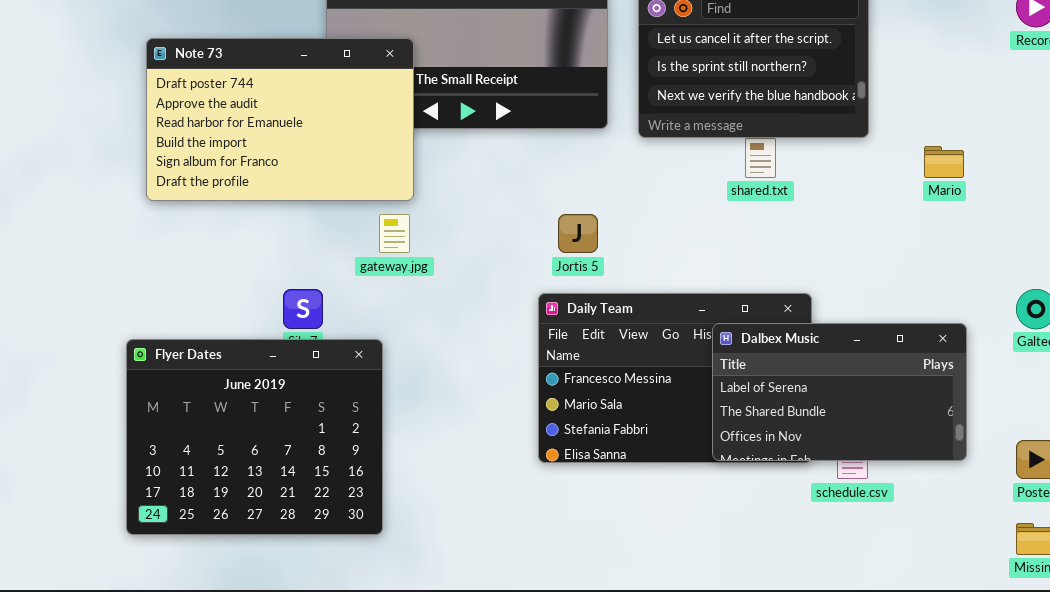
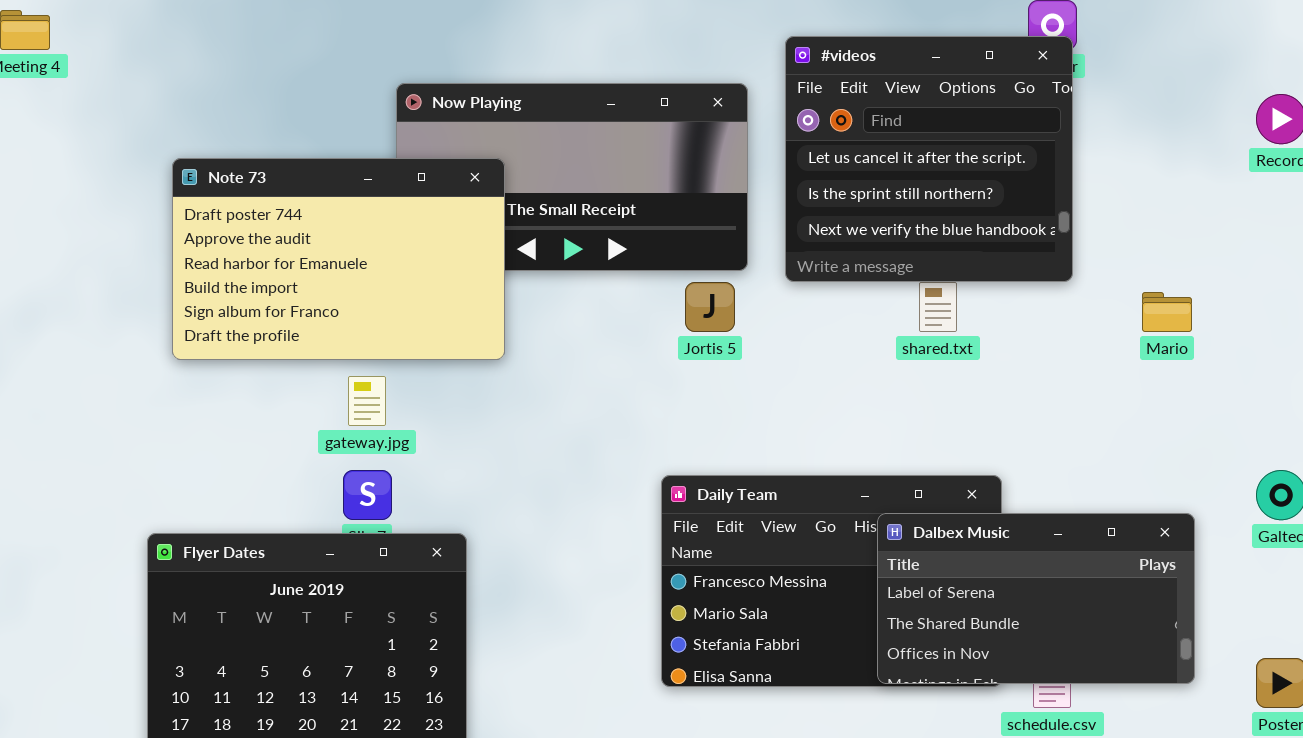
gateway.jpg: [379,214,410,253] -> [348,376,386,426], moved
Jortis 5: [558,214,598,253] -> [685,282,735,332], moved

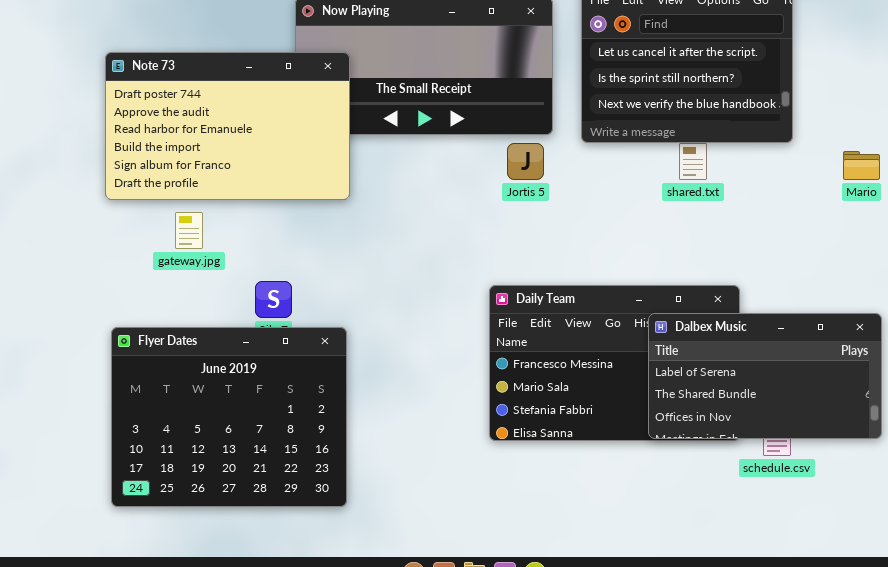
Note 73: [172,158,505,360] -> [105,52,350,200], moved
gateway.jpg: [348,376,386,426] -> [175,212,203,249], moved

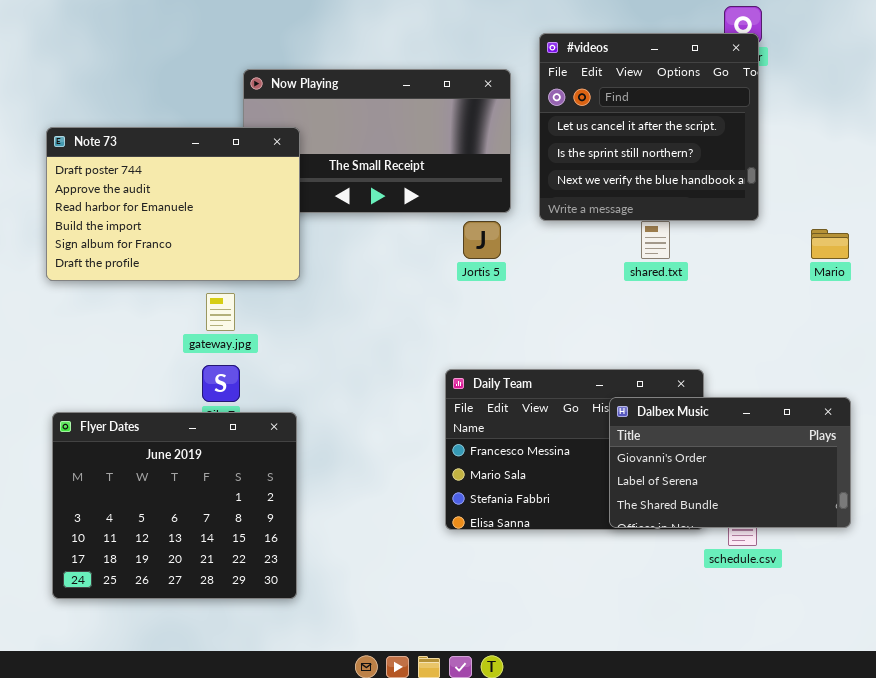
gateway.jpg: [175,212,203,249] -> [206,293,235,331], moved
Dalbex Music: [648,313,882,439] -> [609,397,851,528], scrolled up 1 row

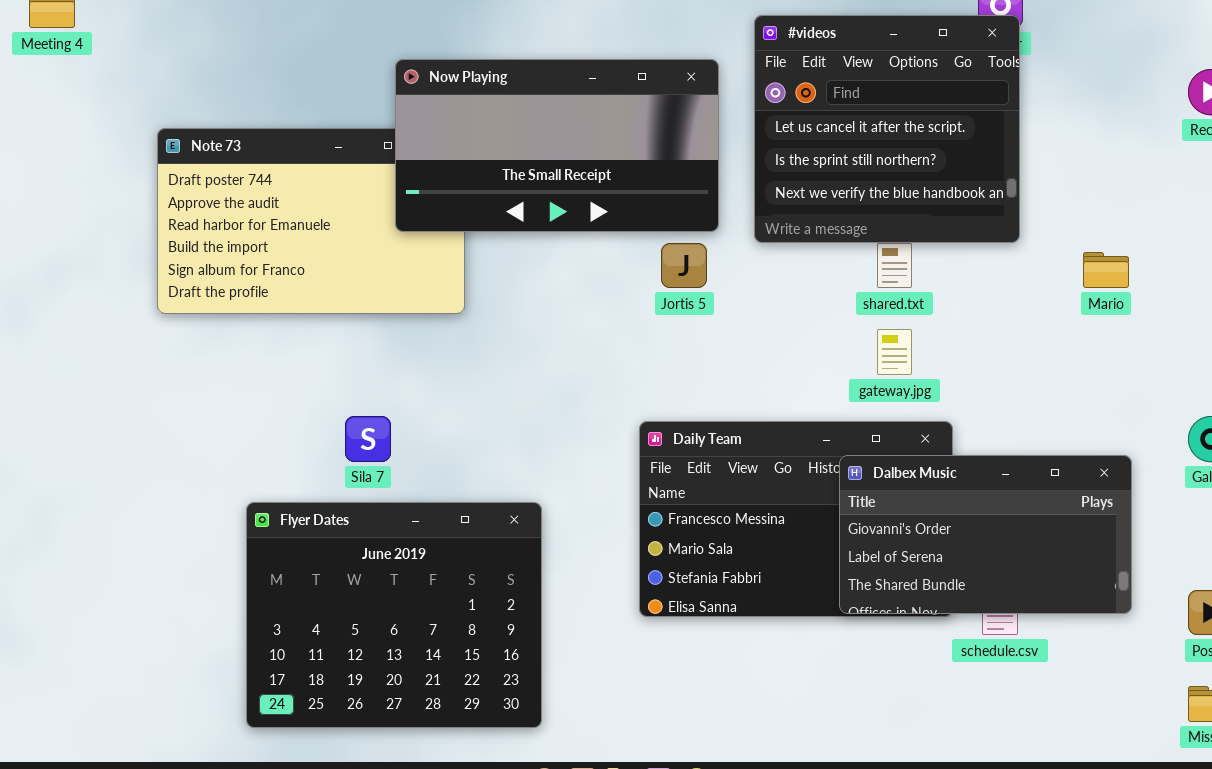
Now Playing: [243,69,511,213] -> [395,59,719,232], raised
gateway.jpg: [206,293,235,331] -> [877,329,912,375], moved
Flyer Dates: [52,412,297,599] -> [246,502,542,728], moved

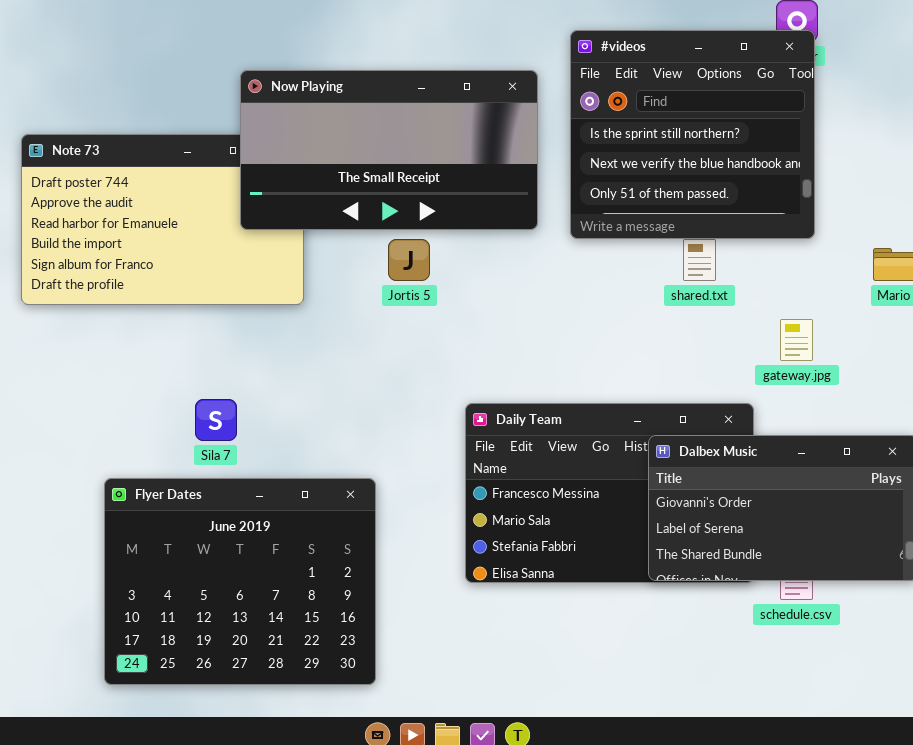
#videos: [754,15,1020,243] -> [570,30,815,239], scrolled down 1 row
Jortis 5: [661,243,707,288] -> [388,239,430,281], moved
gateway.jpg: [877,329,912,375] -> [780,319,813,361], moved

